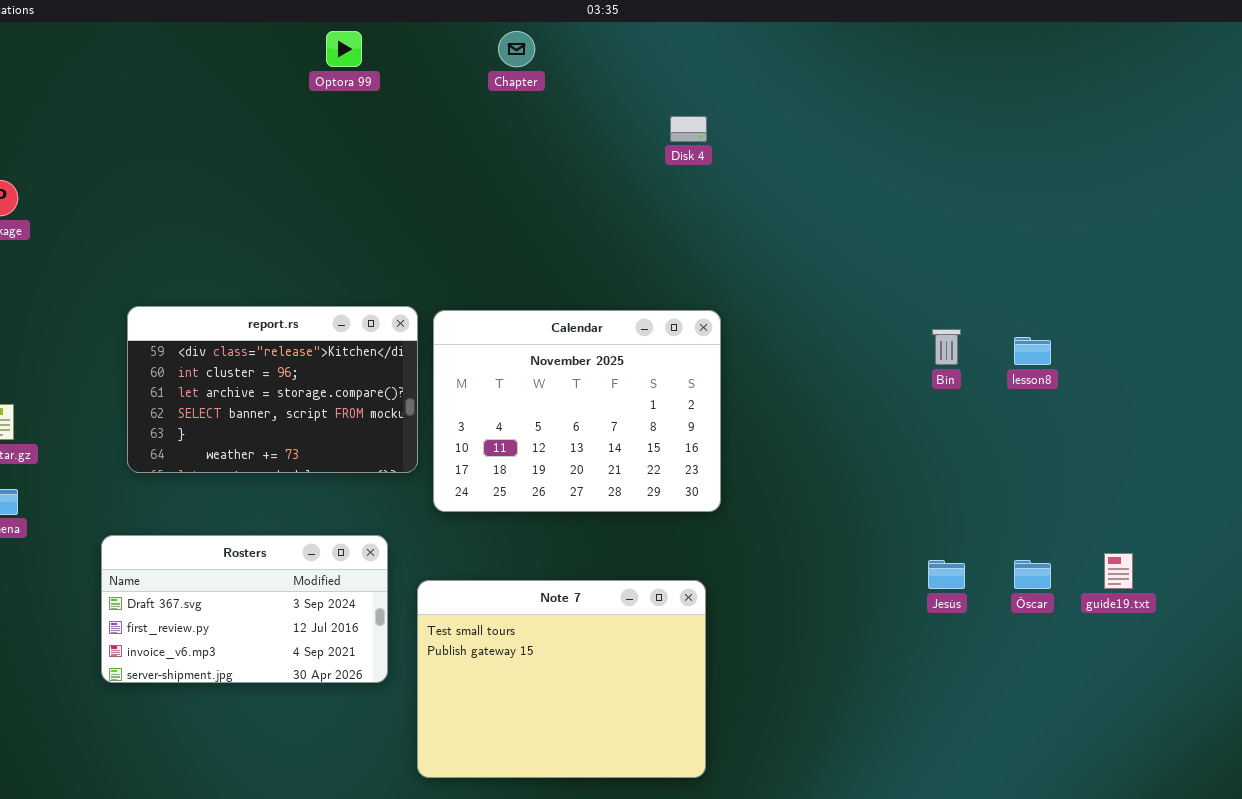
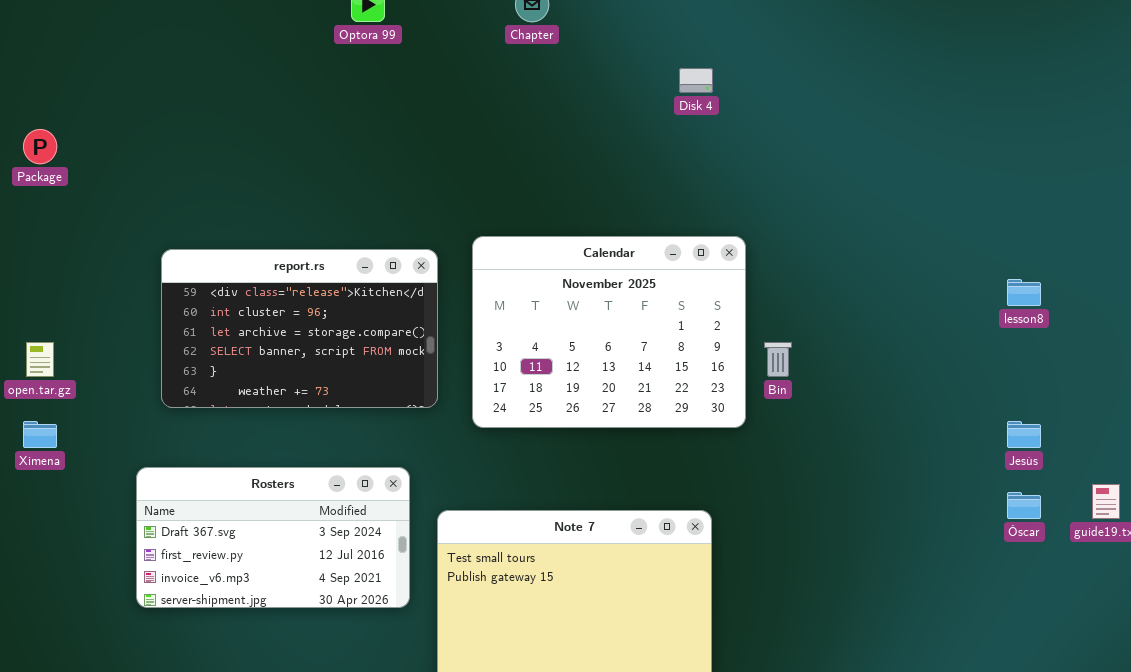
Calendar: [433,310,721,512] -> [472,236,746,428], moved
Bin: [932,329,961,365] -> [764,342,792,377], moved
Jesús: [928,560,965,589] -> [1007,421,1041,448], moved

